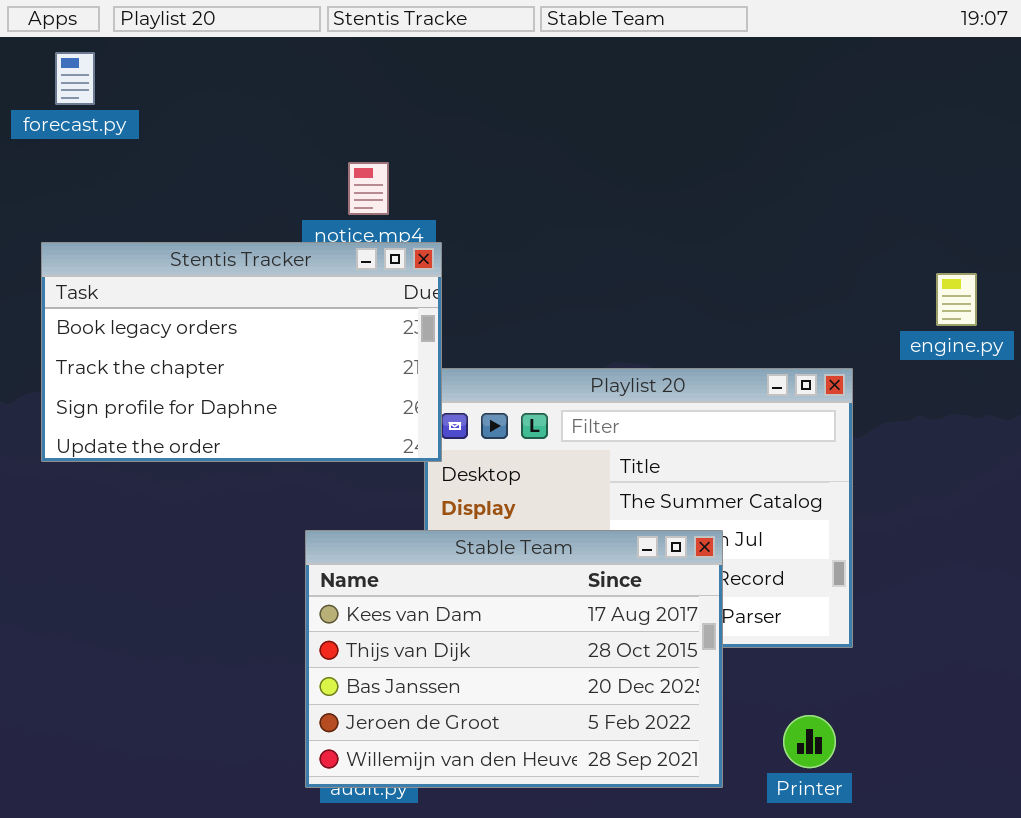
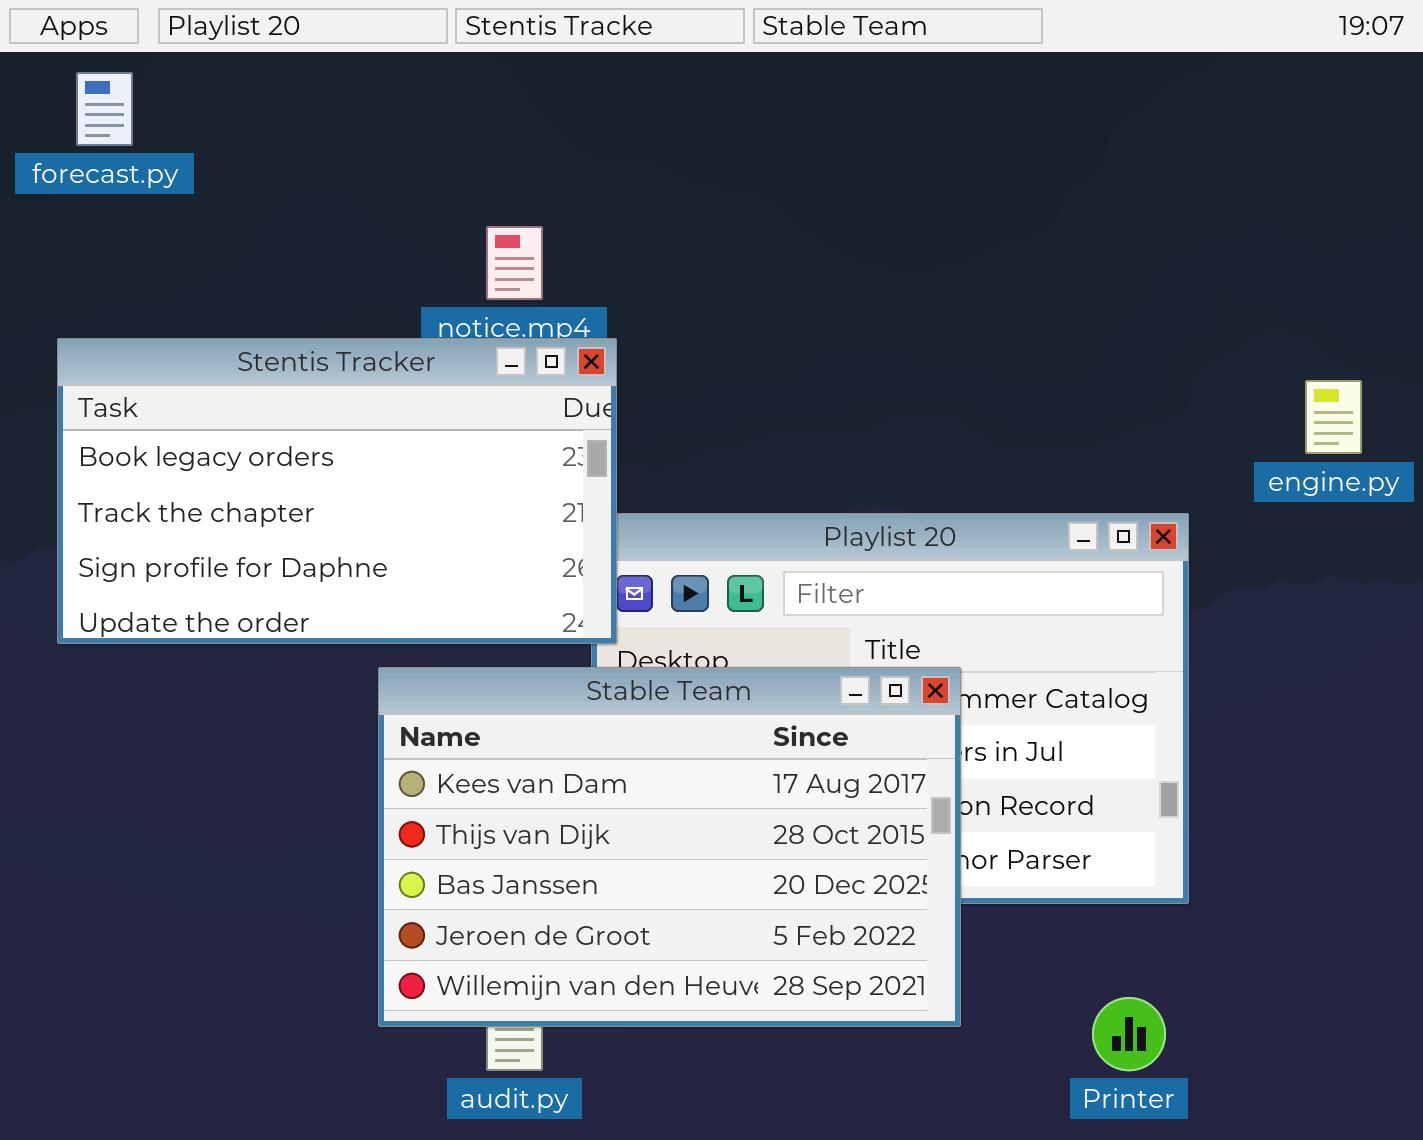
Stable Team: [305,530,723,788] -> [378,667,961,1027], moved

